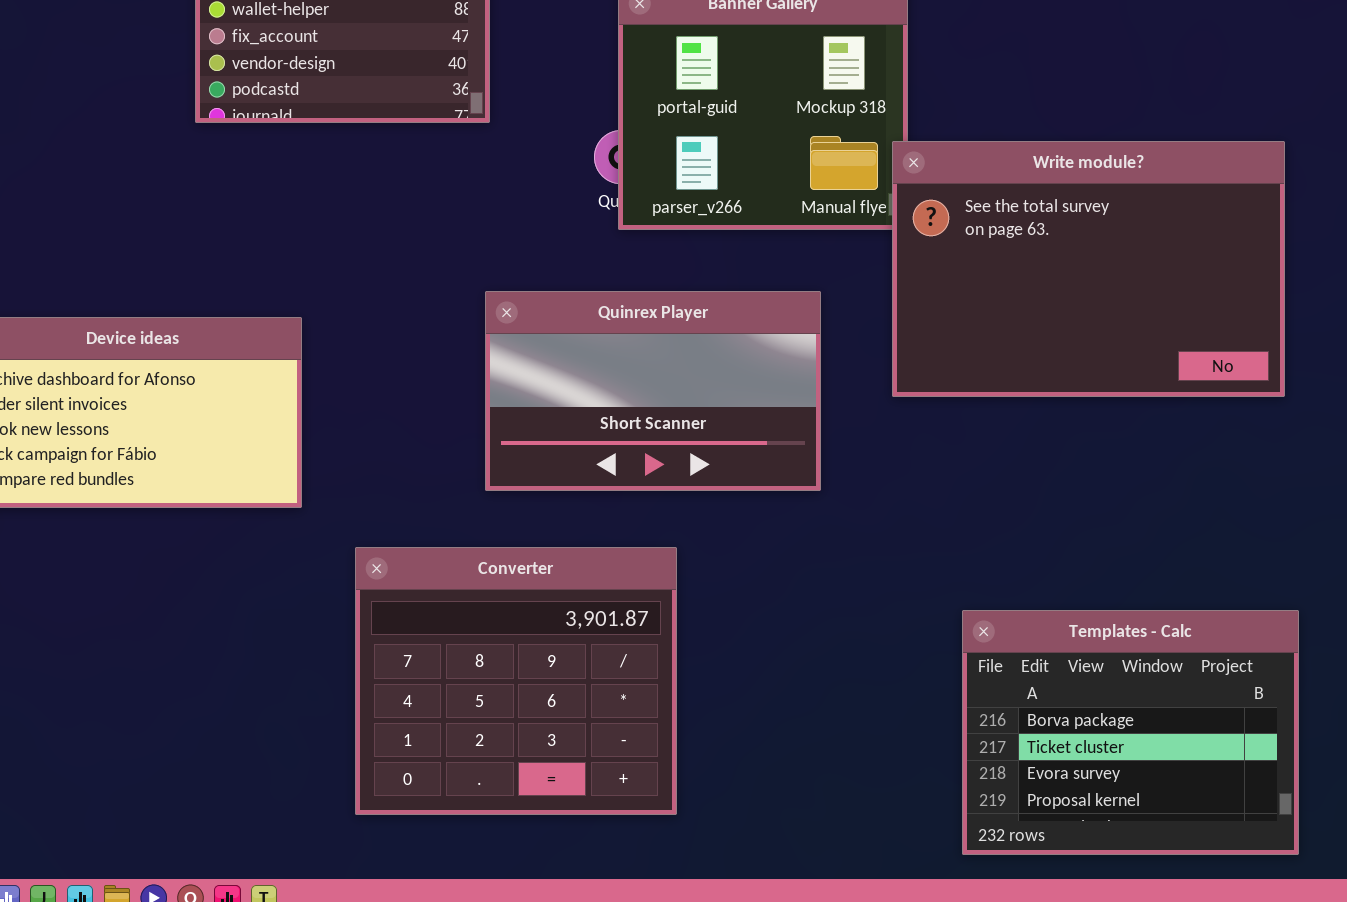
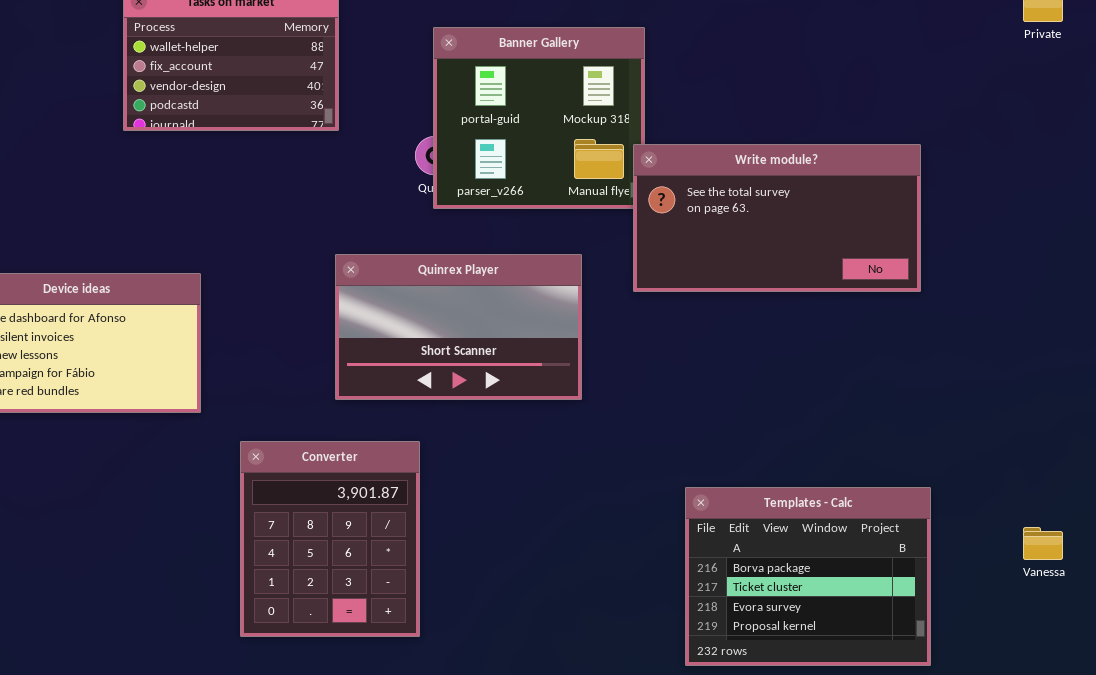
Write module?: [892,141,1285,397] -> [633,144,921,292], resized
Converter: [355,547,677,815] -> [240,441,420,637], resized

